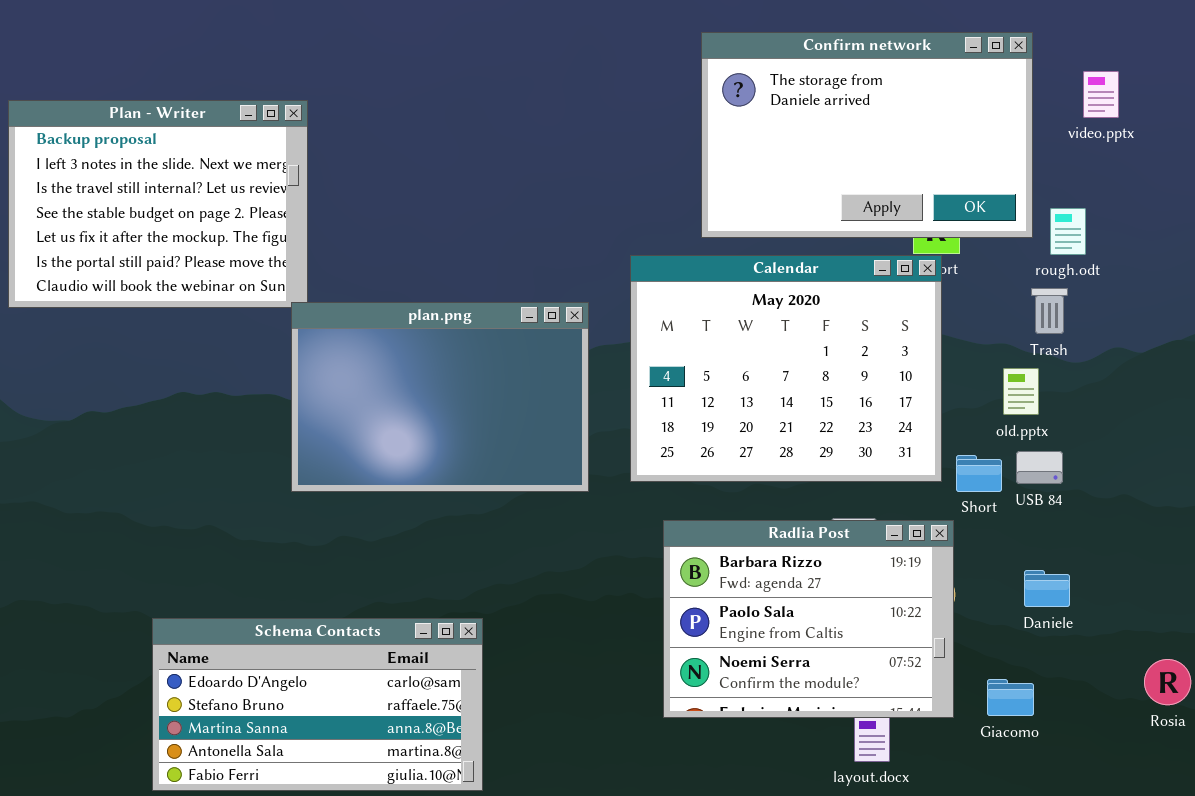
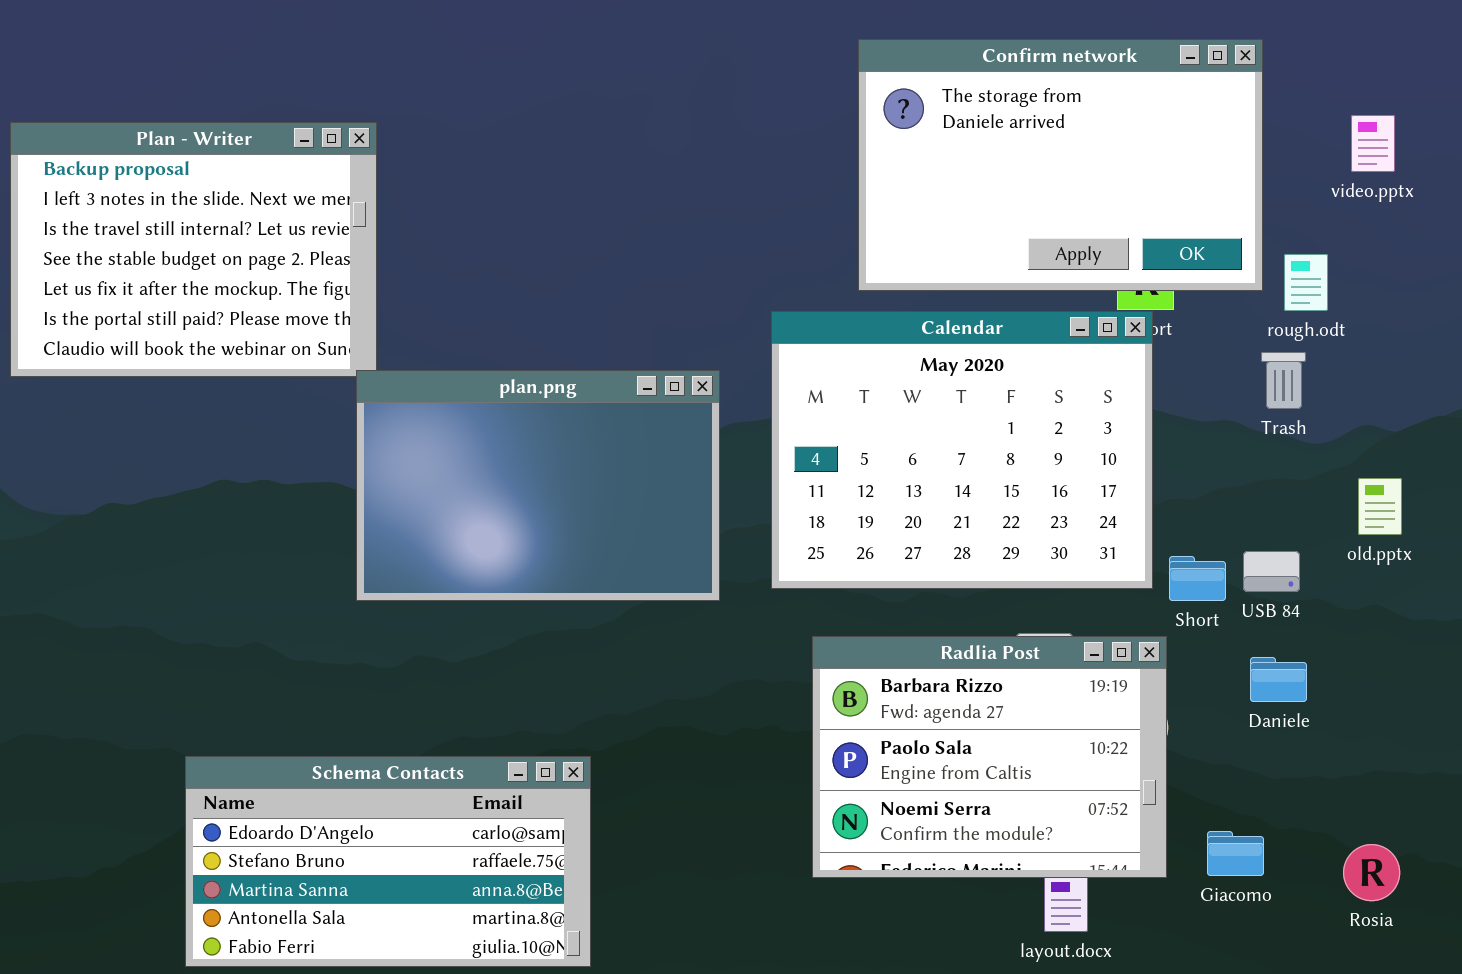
video.pptx: [1083,71,1119,118] -> [1351,115,1395,172], moved
old.pptx: [1003,368,1039,415] -> [1358,478,1402,535], moved
Daniele: [1024,570,1070,607] -> [1250,657,1307,702], moved
Rosia: [1144,659,1191,705] -> [1343,844,1400,901], moved

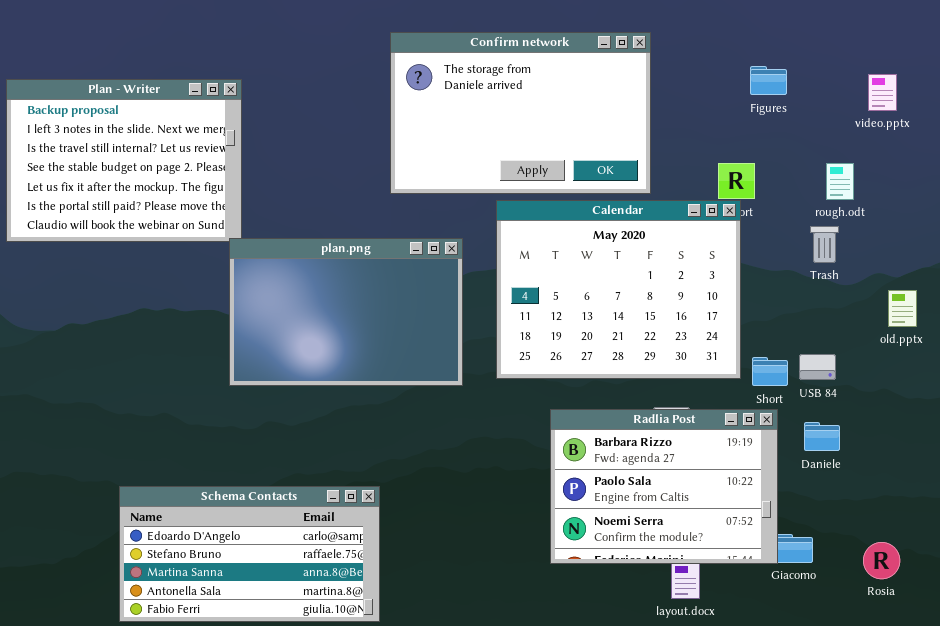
Confirm network: [858,39,1263,291] -> [390,32,651,194], moved
old.pptx: [1358,478,1402,535] -> [888,290,917,327], moved
Radlia Post: [812,636,1167,878] -> [550,409,778,564], moved

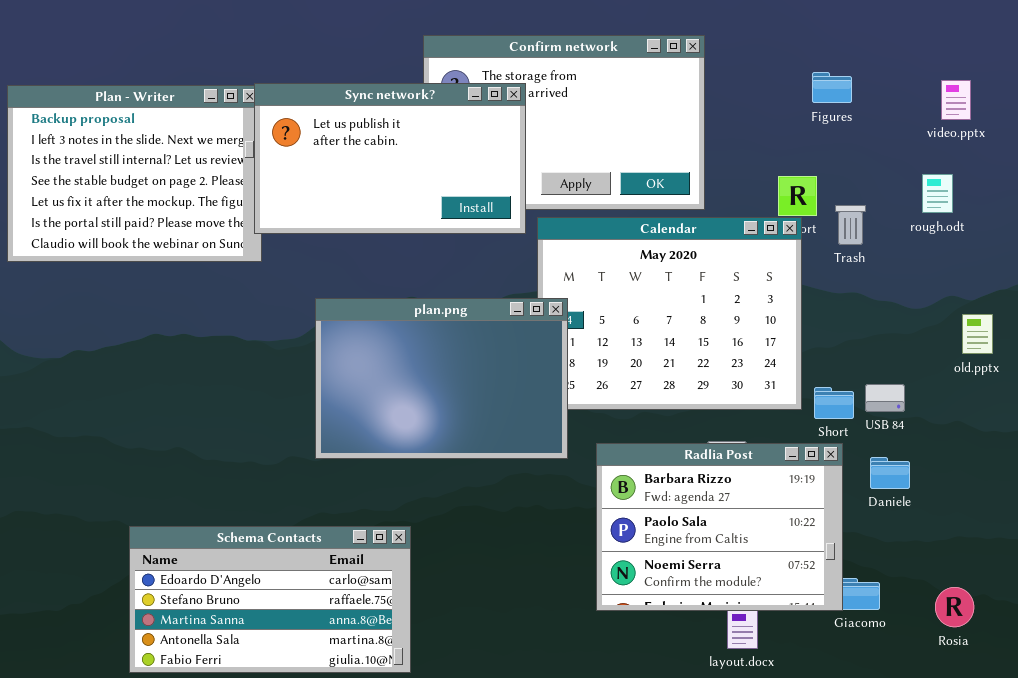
Sync network?: none -> [254,83,526,234], opened
rough.odt: [826,163,854,200] -> [922,174,953,213], moved
Trash: [810,226,839,263] -> [835,205,866,245], moved
plan.png: [229,238,463,386] -> [315,298,568,459], moved

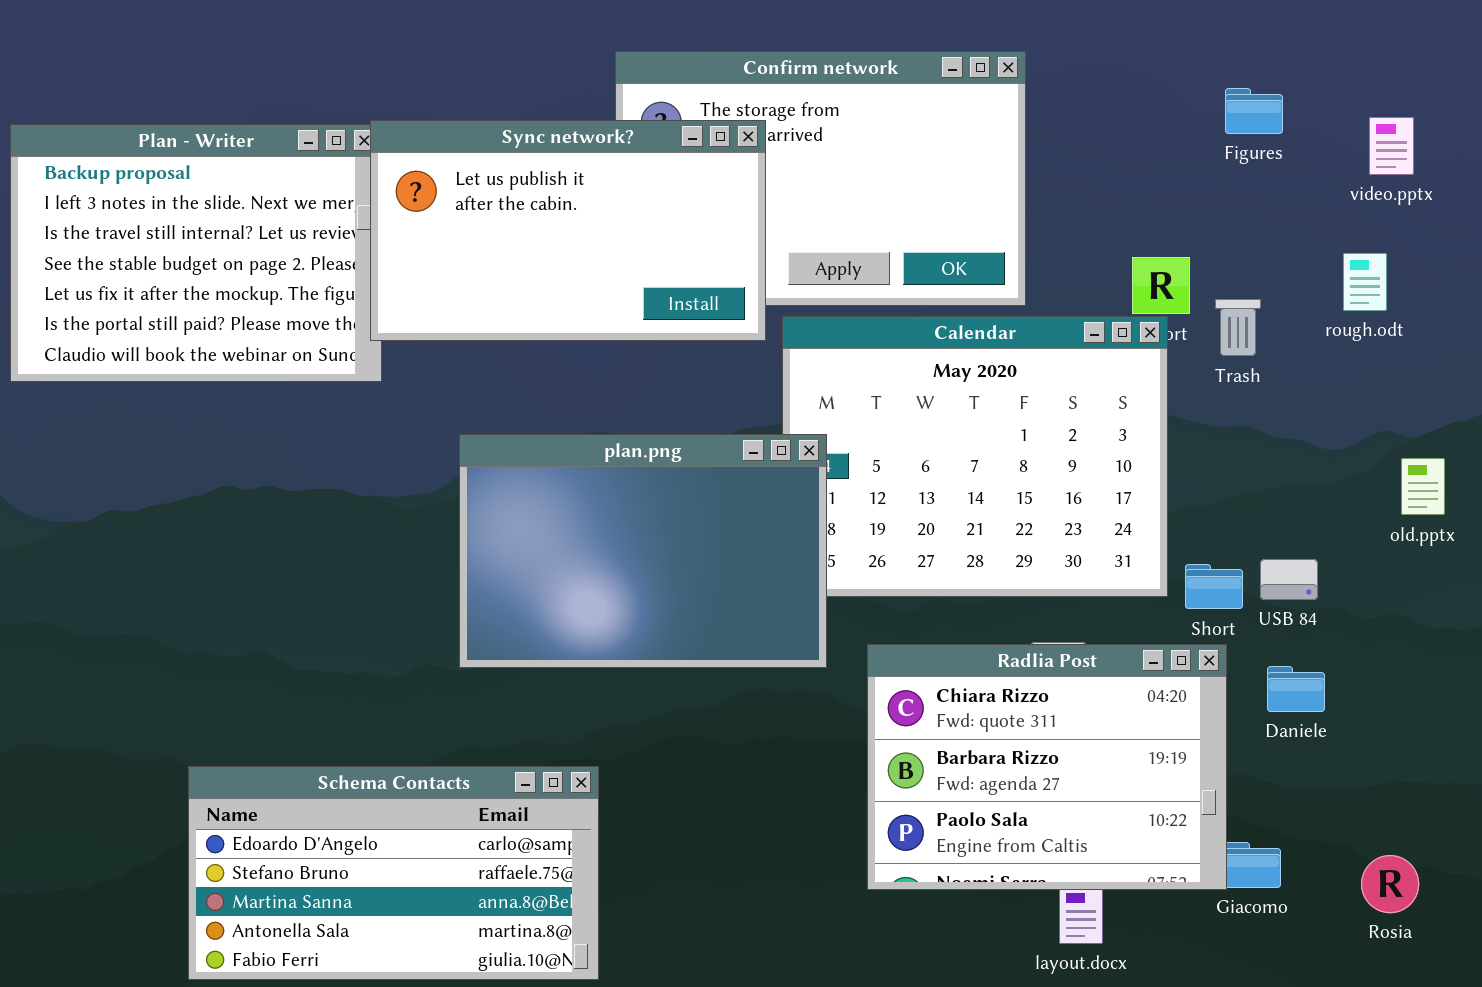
Figures: [812,72,852,103] -> [1225,88,1283,134], moved
Radlia Post: [596,443,843,611] -> [867,644,1227,890], scrolled up 1 row

